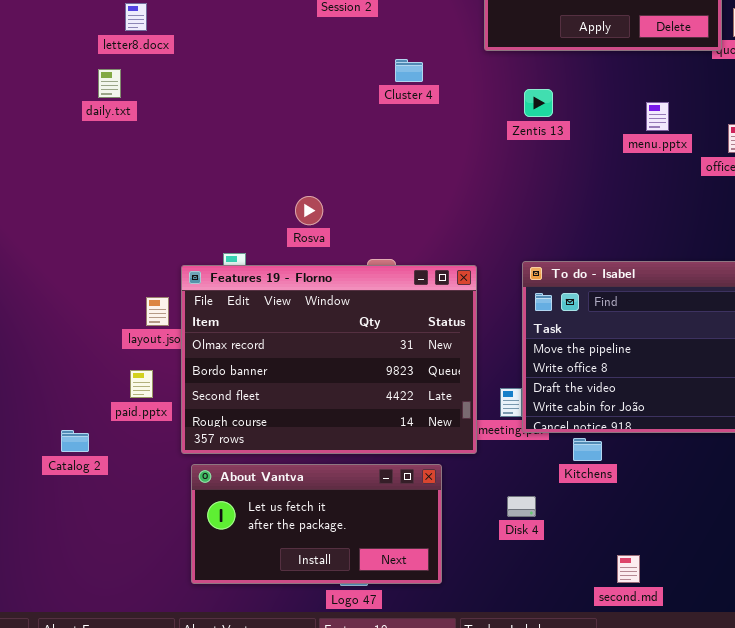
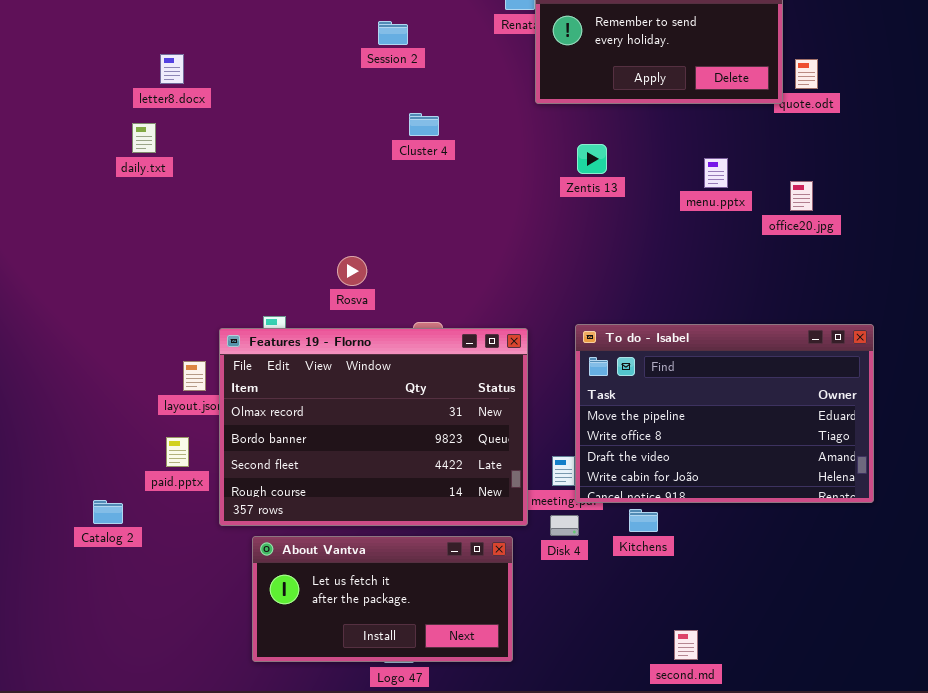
Cluster 4: [395,59,423,82] -> [409,113,439,136], moved
About Vantva: [191,464,442,584] -> [252,536,513,662], moved
Disk 4: [507,496,536,517] -> [550,515,579,536], moved

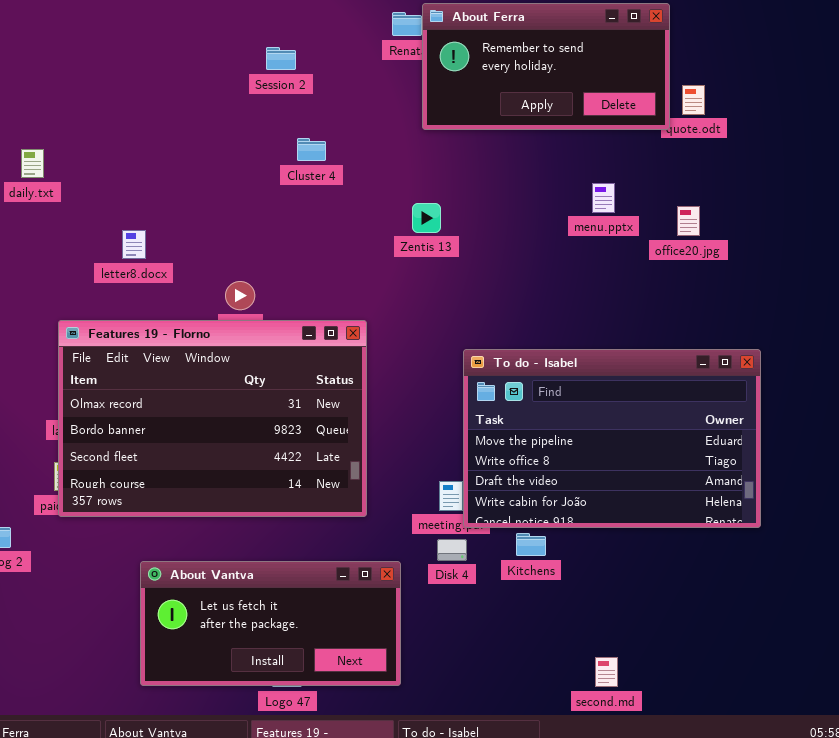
letter8.docx: [160,54,184,84] -> [122,230,146,259], moved
Zentis 13: [577,144,607,174] -> [412,203,441,233], moved
Features 19 - Florno: [219,328,528,526] -> [58,320,367,517], moved
second.md: [674,630,698,660] -> [595,657,618,687], moved

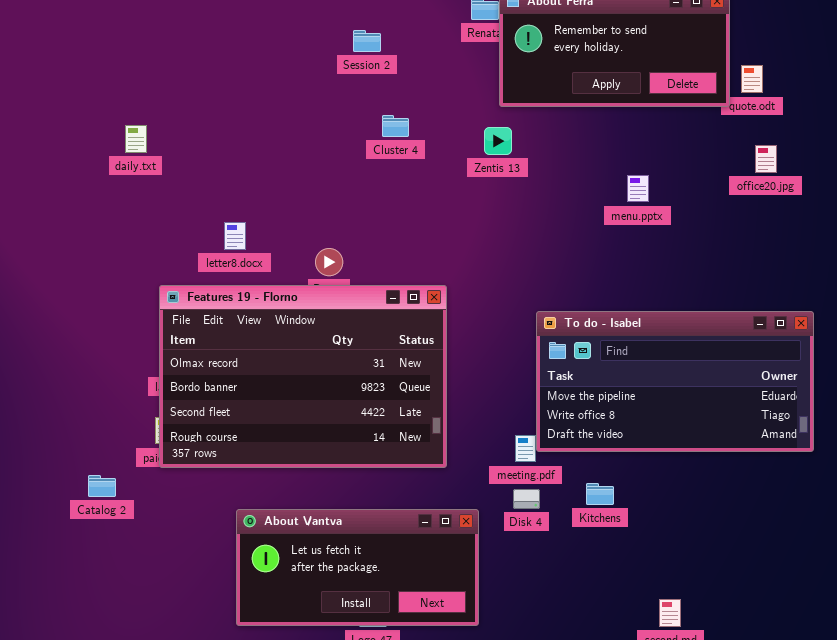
menu.pptx: [592,183,615,213] -> [627,175,649,202], moved
Zentis 13: [412,203,441,233] -> [484,127,512,155], moved
office20.jpg: [677,206,700,236] -> [755,145,777,173], moved
letter8.docx: [122,230,146,259] -> [224,222,246,250], moved
To do - Isabel: [463,349,761,528] -> [536,311,814,452], resized

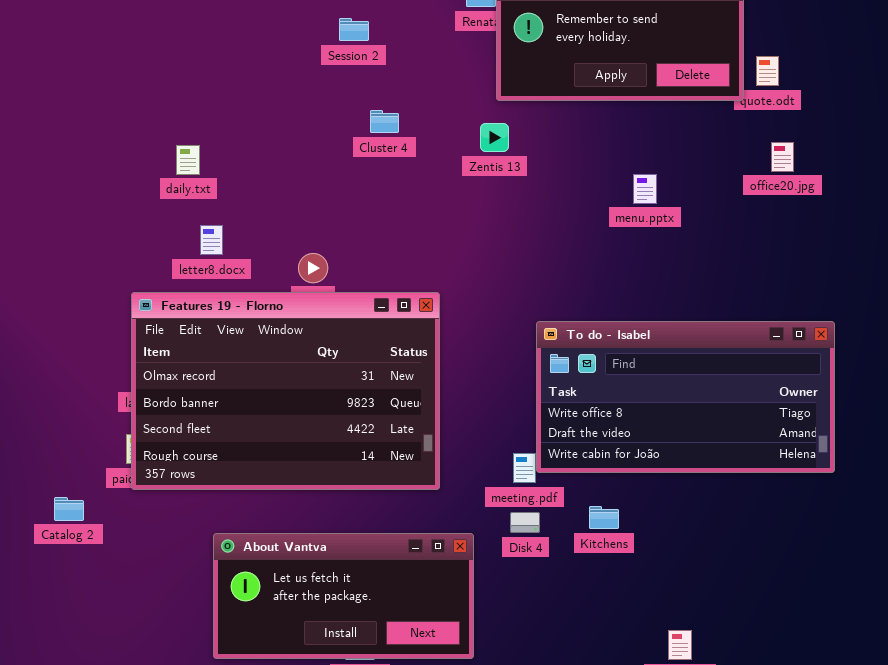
daily.txt: [125,125,147,153] -> [176,145,200,175], moved
To do - Isabel: [536,311,814,452] -> [536,321,835,473], scrolled down 1 row

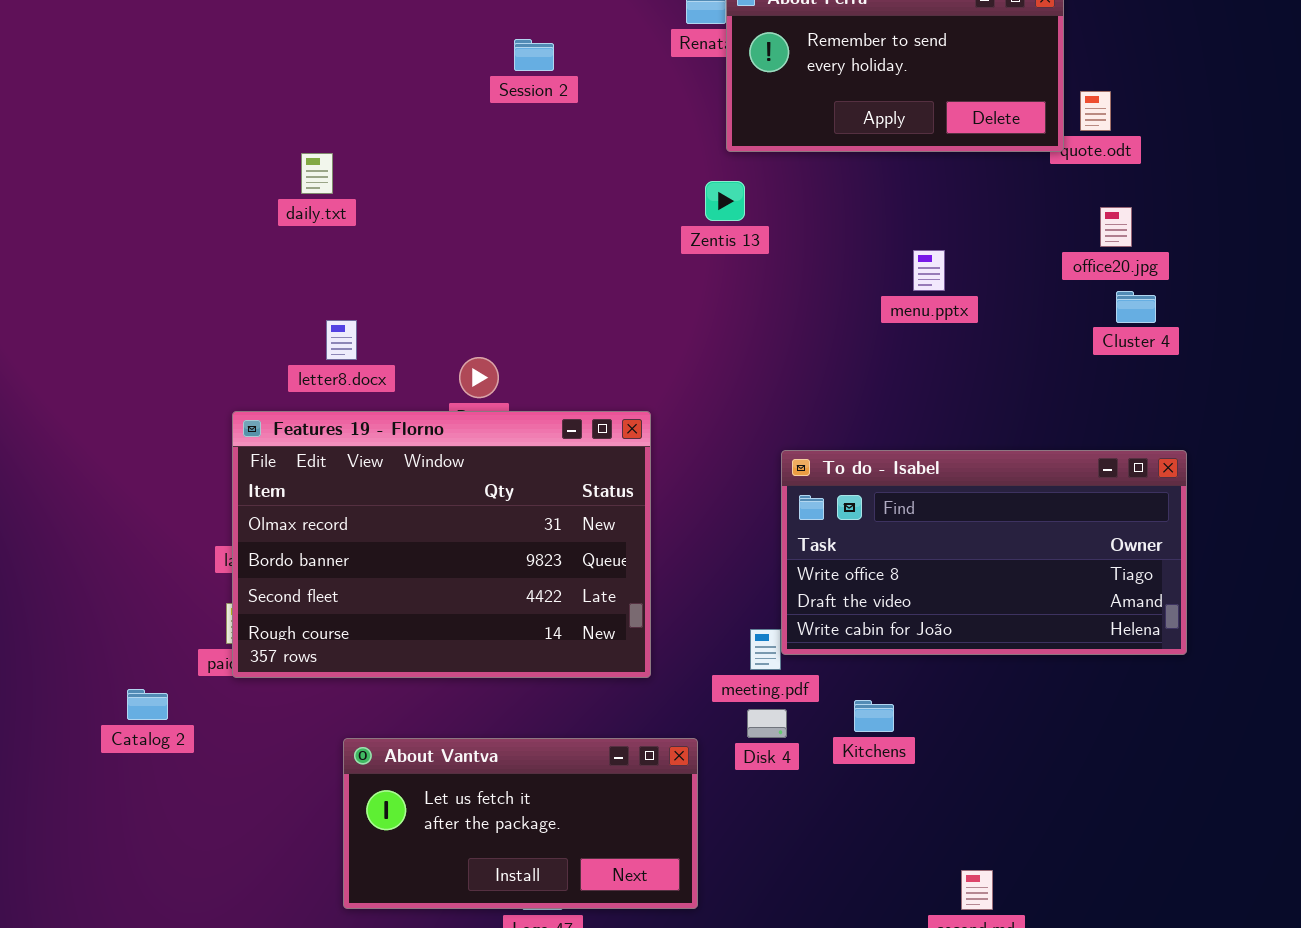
Cluster 4: [370,110,399,133] -> [1116,291,1156,323], moved
daily.txt: [176,145,200,175] -> [301,153,333,194], moved

